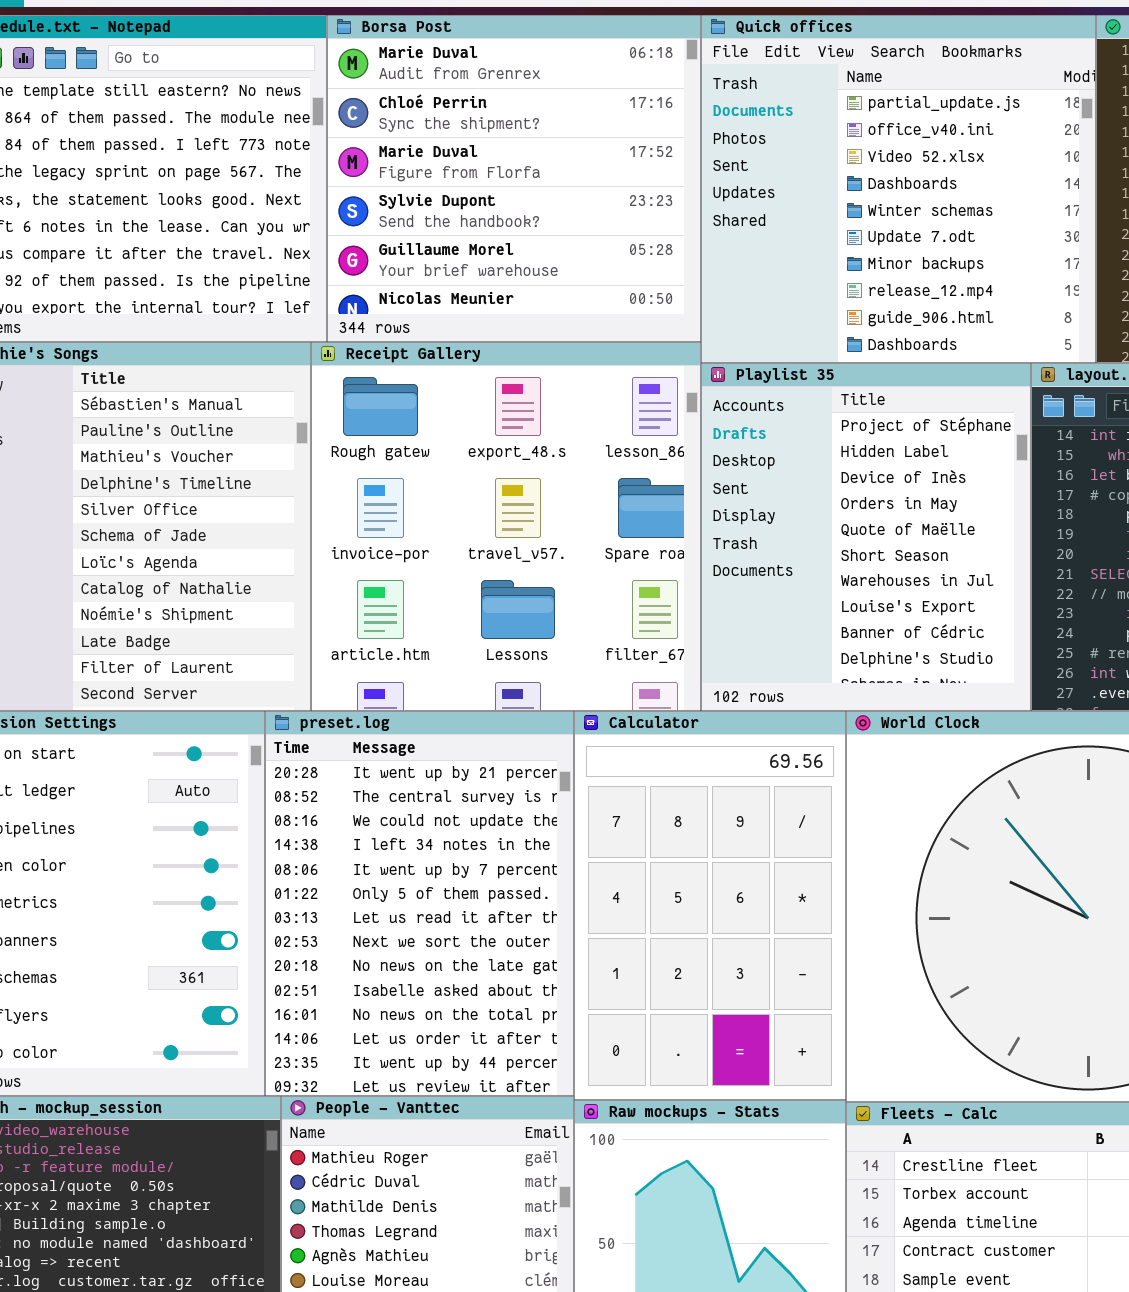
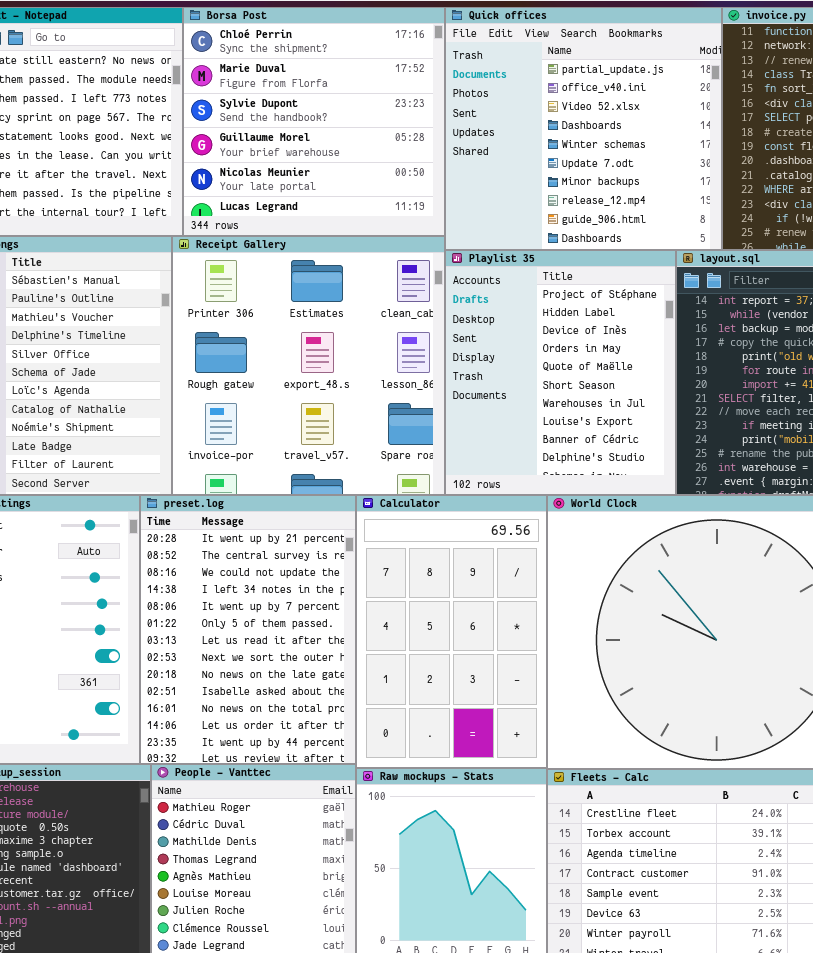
Borsa Post: [327,15,701,342] -> [183,7,445,236], scrolled down 1 row
Receipt Gallery: [311,342,701,711] -> [172,236,445,495], scrolled up 1 row

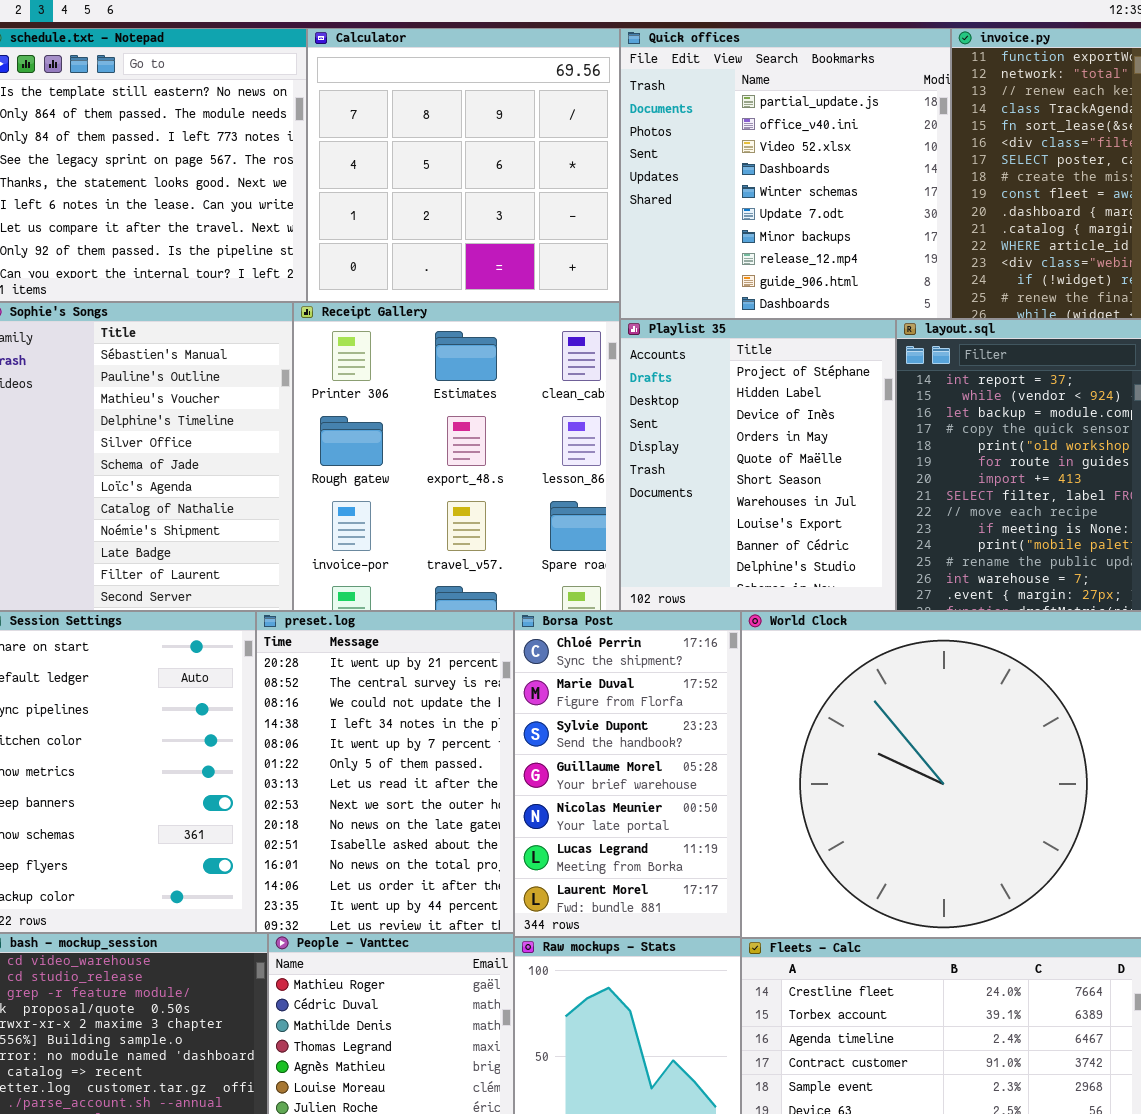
Borsa Post: [183,7,445,236] -> [514,611,741,937], moved, resized
Calculator: [356,495,547,768] -> [307,28,620,302], moved, resized

